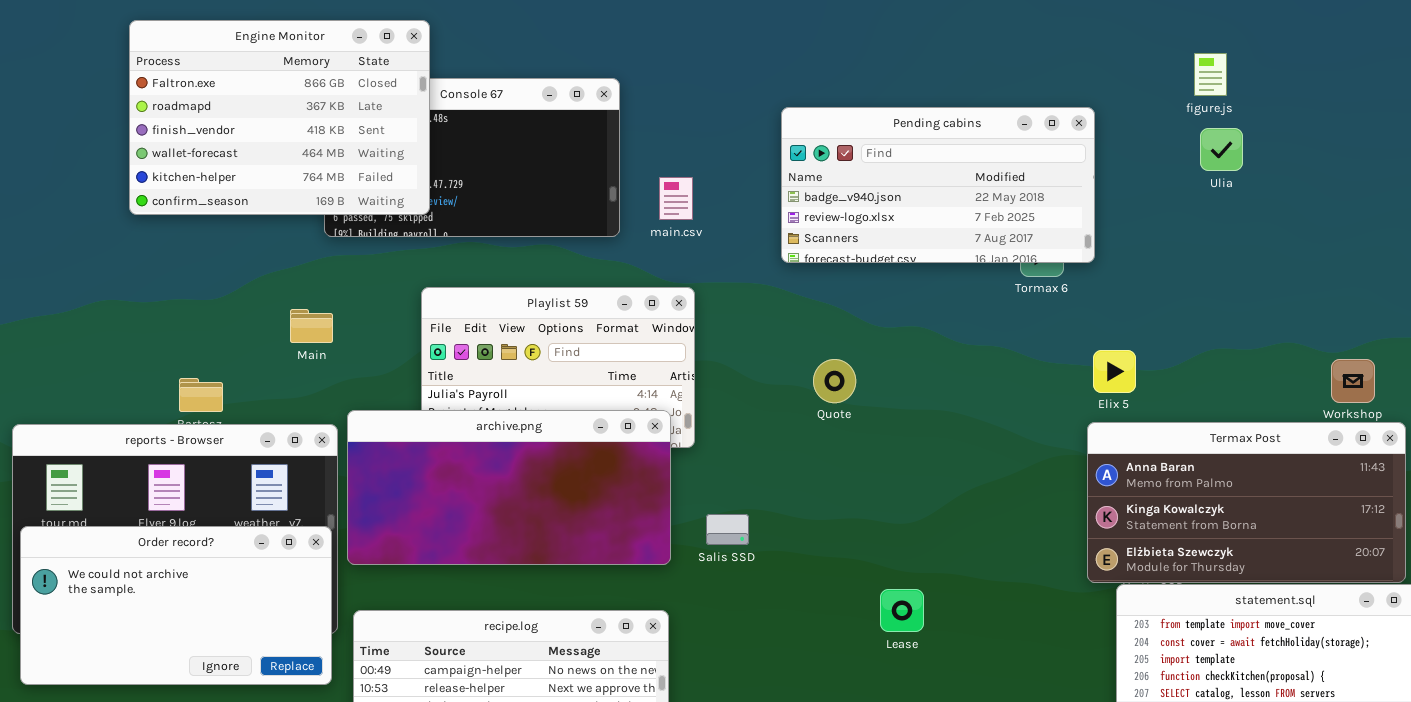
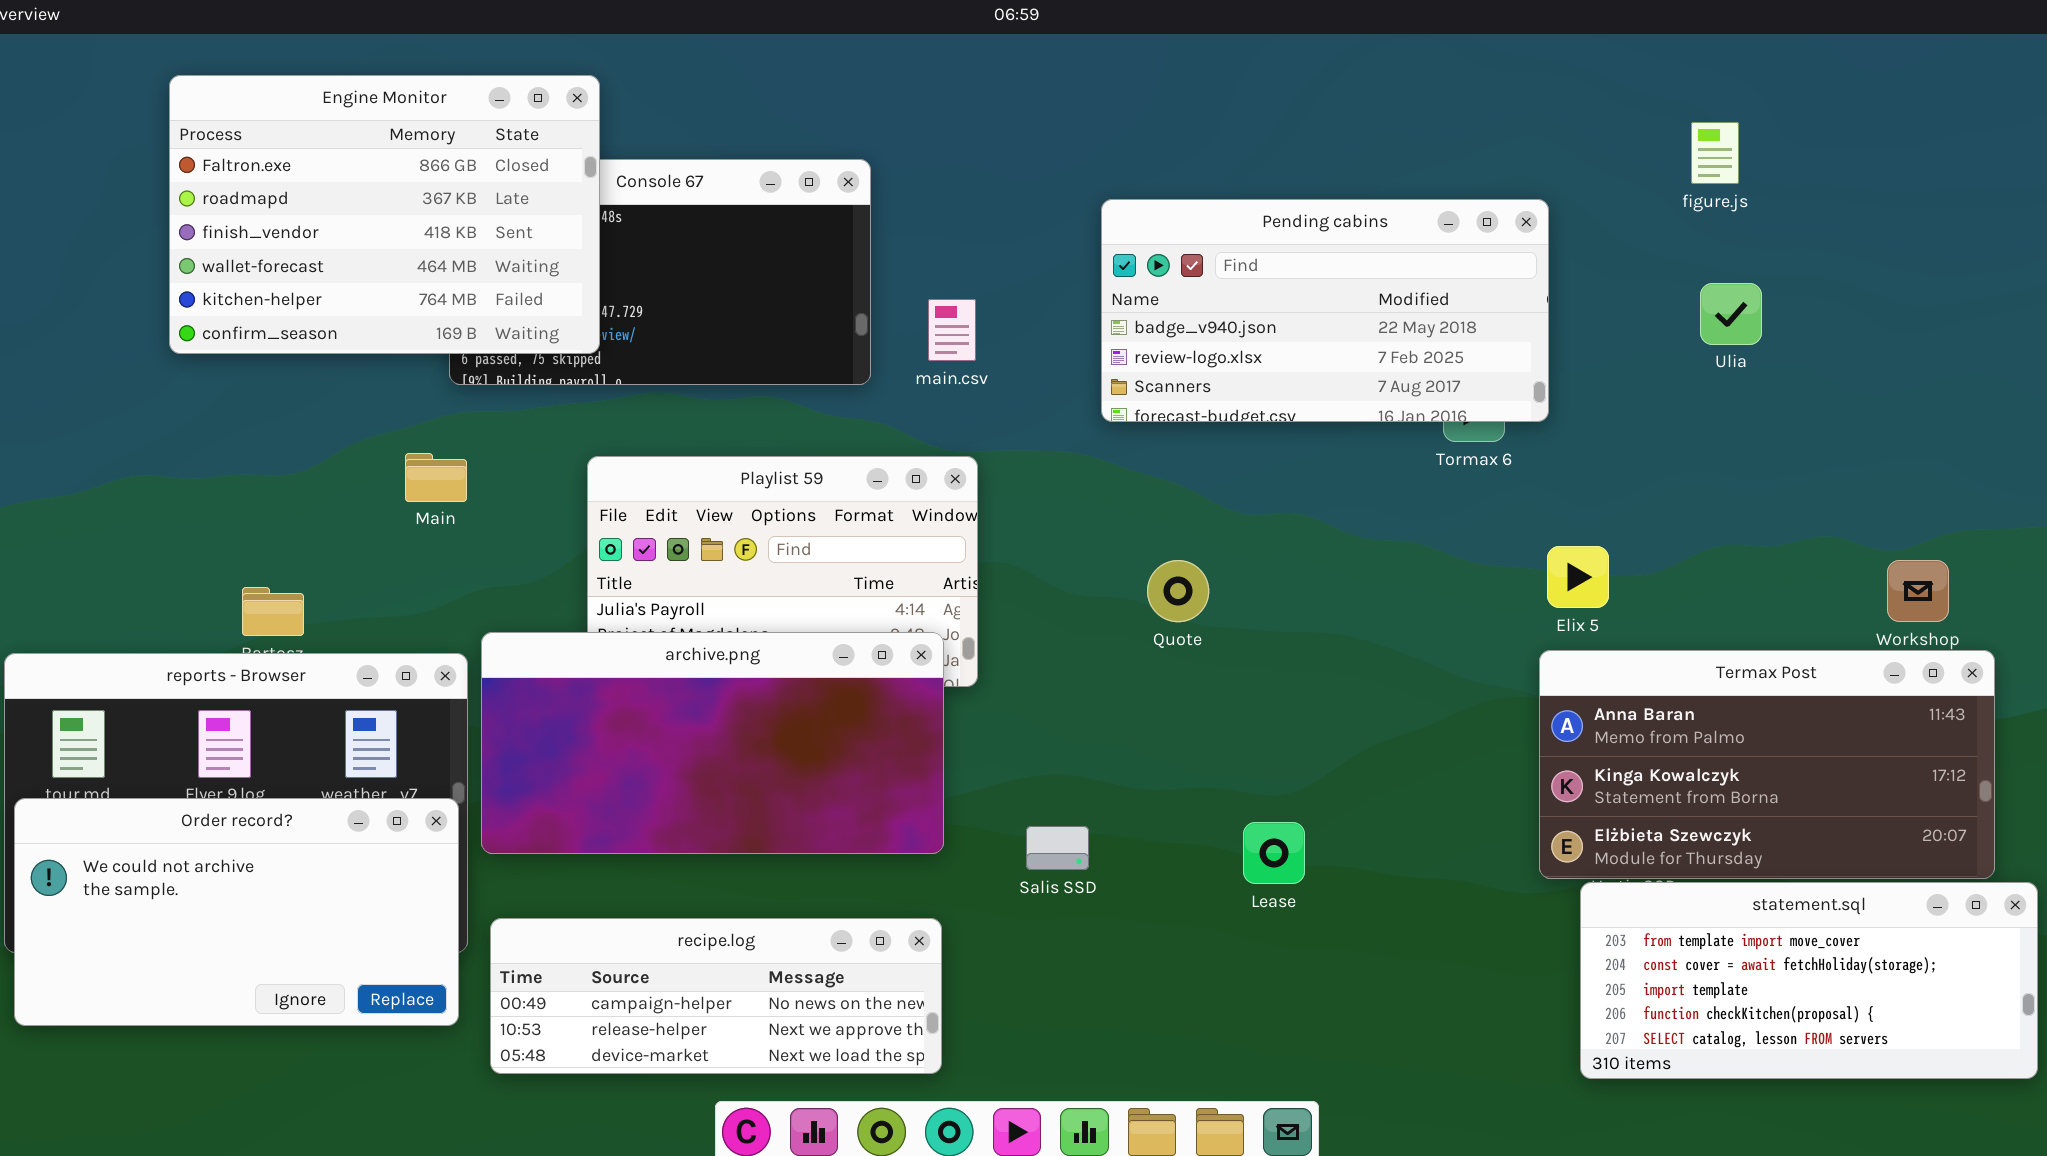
Ulia: [1200,128,1243,171] -> [1700,283,1762,345], moved
Main: [290,309,333,343] -> [405,453,467,502], moved
Salis SSD: [706,514,749,545] -> [1026,826,1089,870], moved
Lease: [880,589,924,632] -> [1243,822,1305,884], moved

